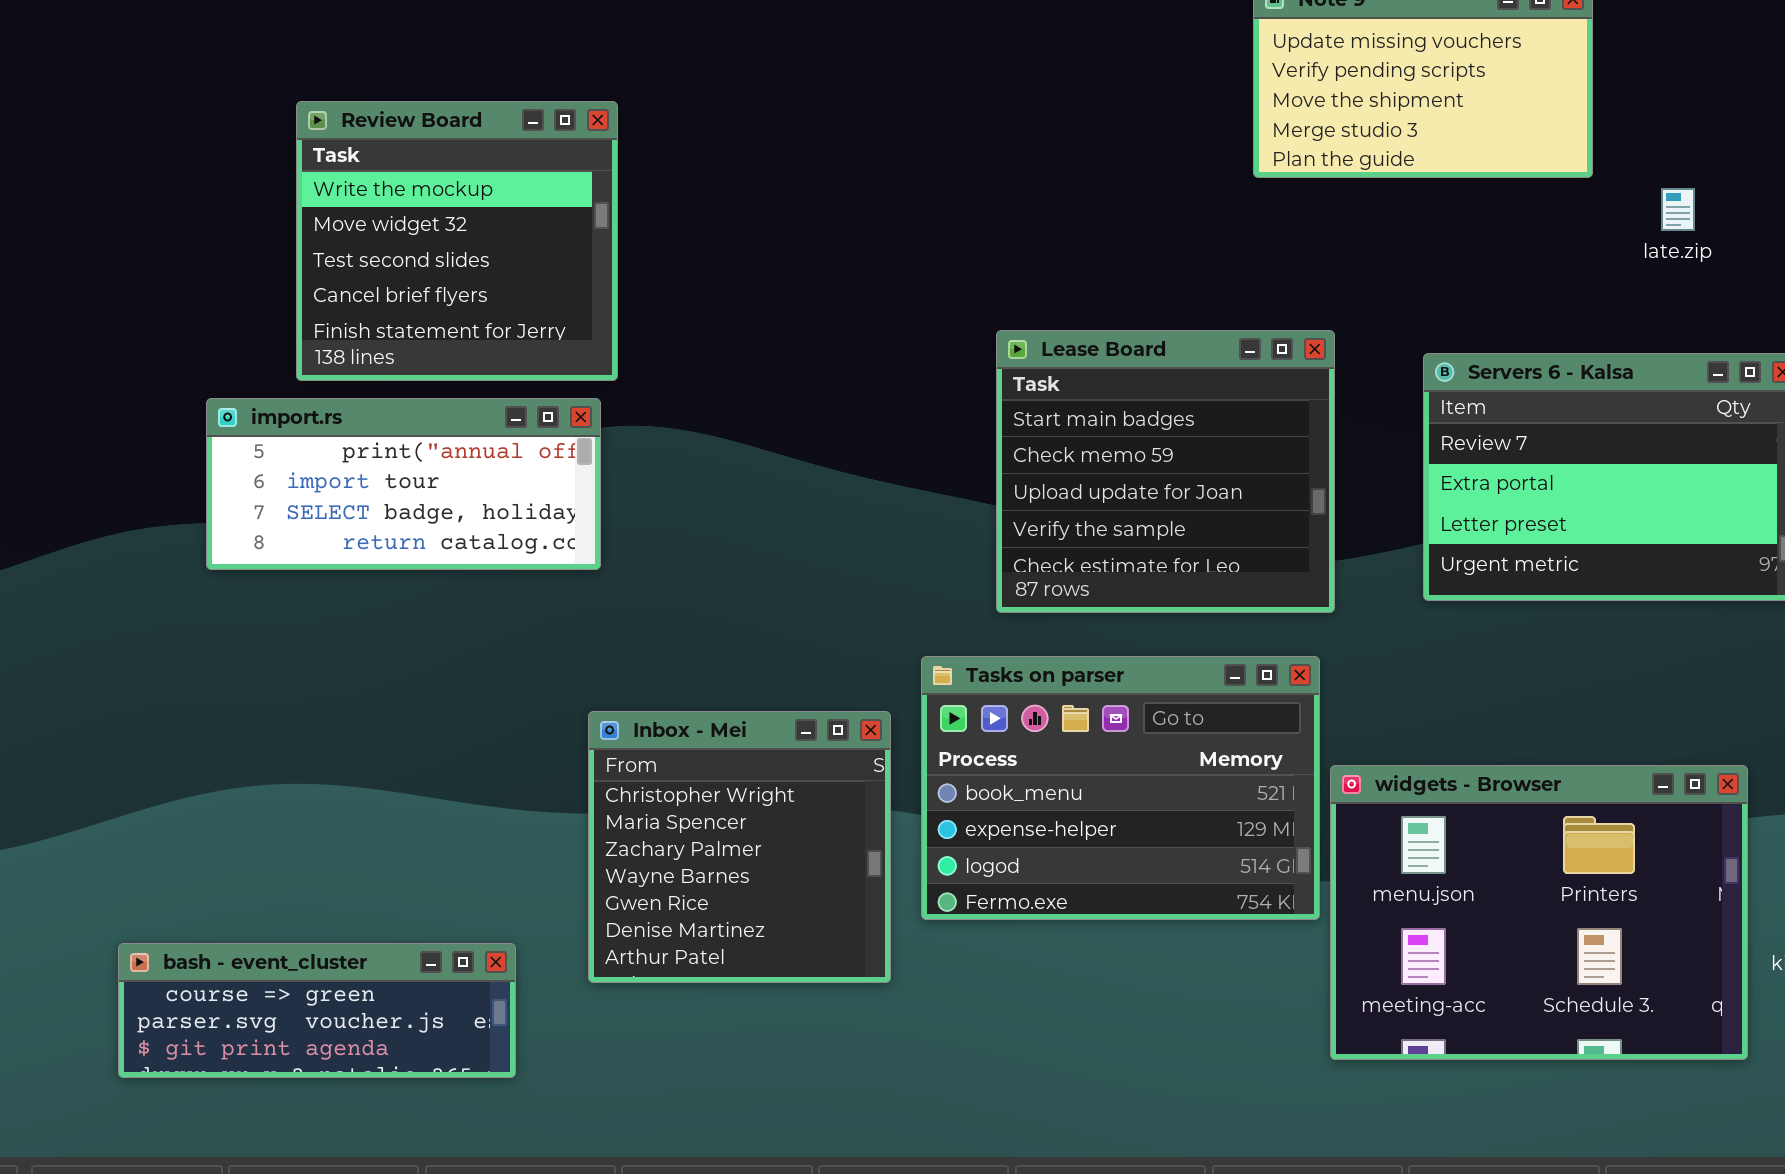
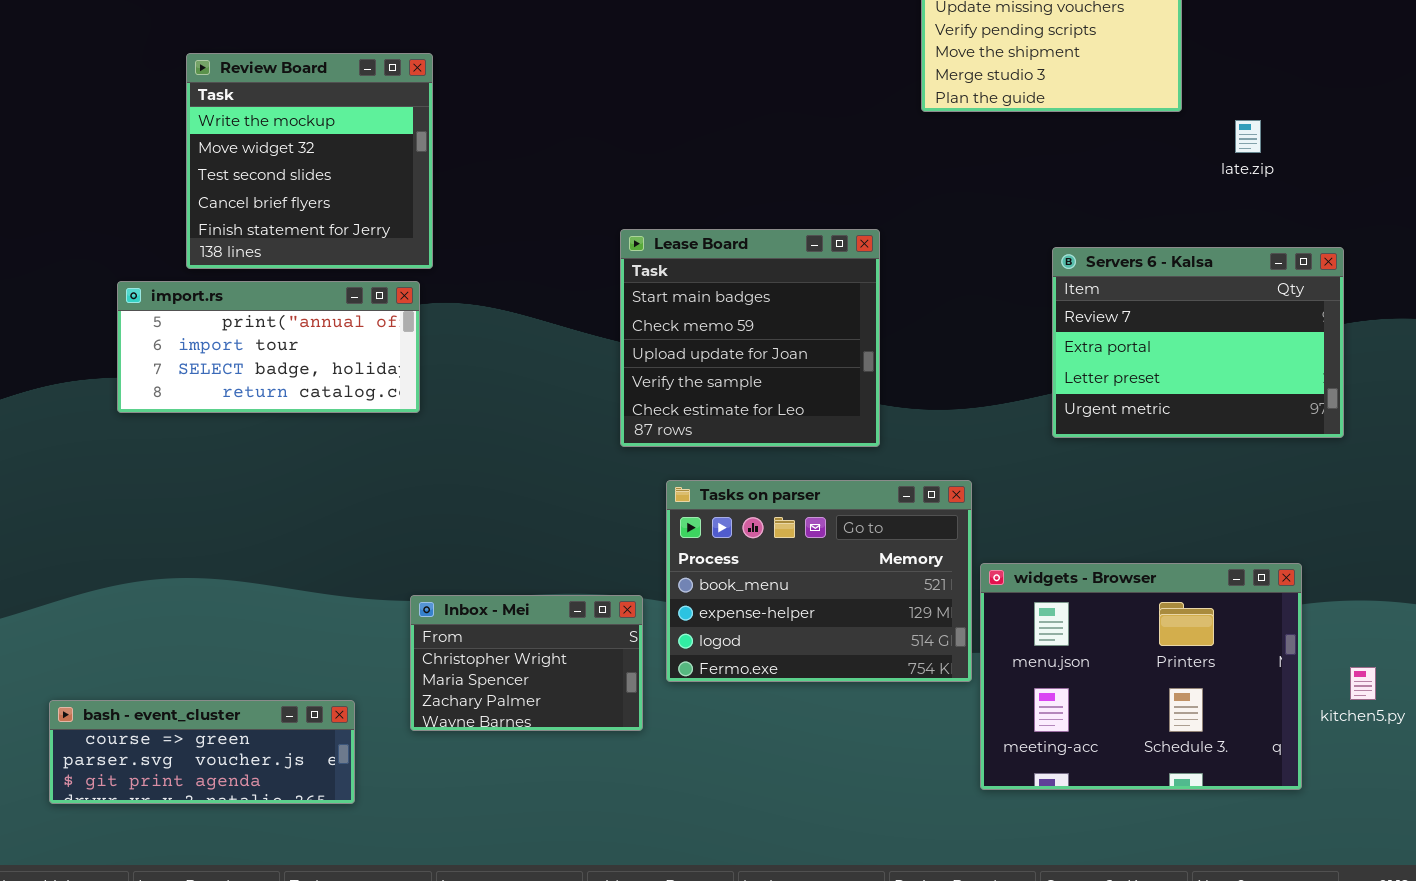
Lease Board: [996,330,1335,613] -> [620,229,880,447], moved
Inbox - Mei: [588,711,891,983] -> [410,595,643,731], resized

